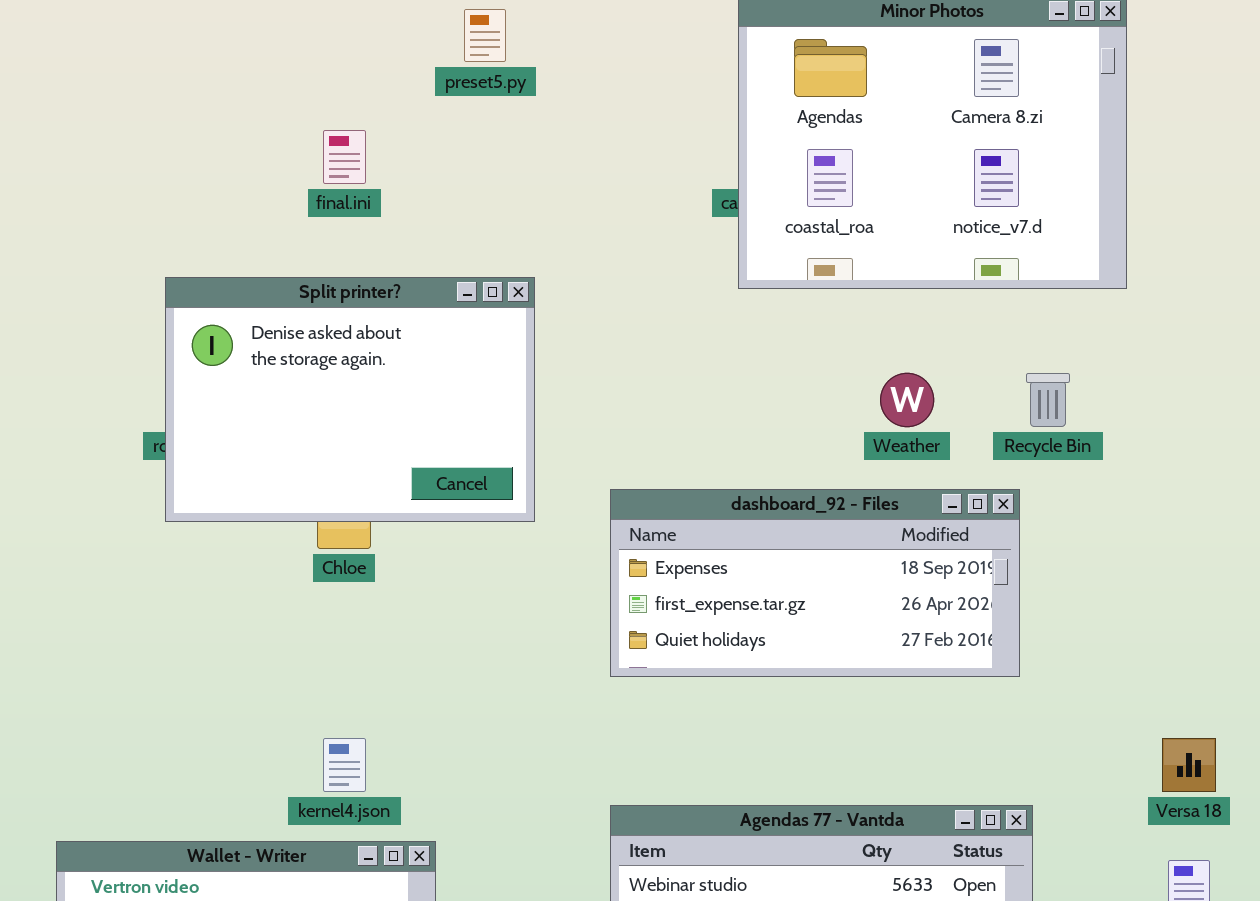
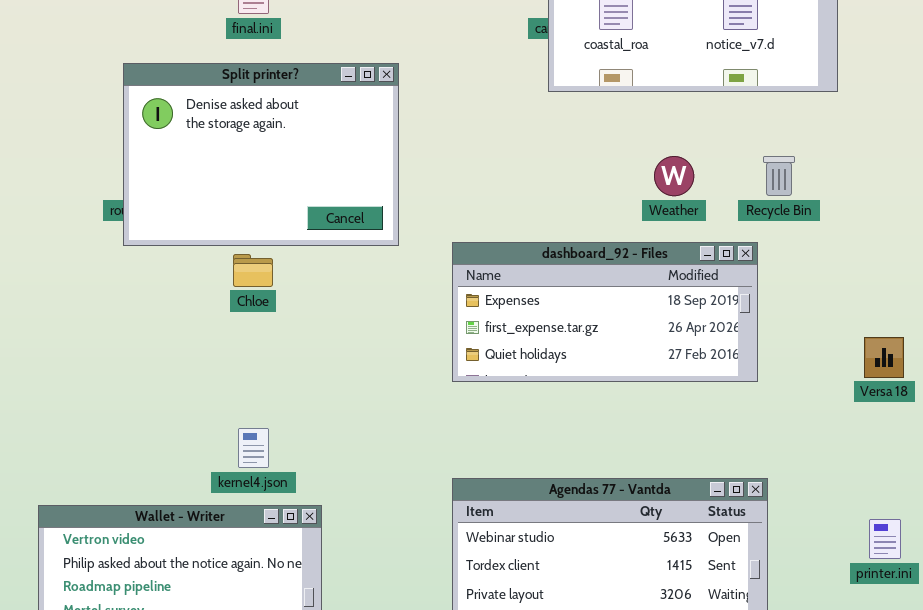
Split printer?: [165,277,535,522] -> [123,63,399,246], moved
Versa 18: [1162,738,1216,792] -> [864,337,904,378], moved

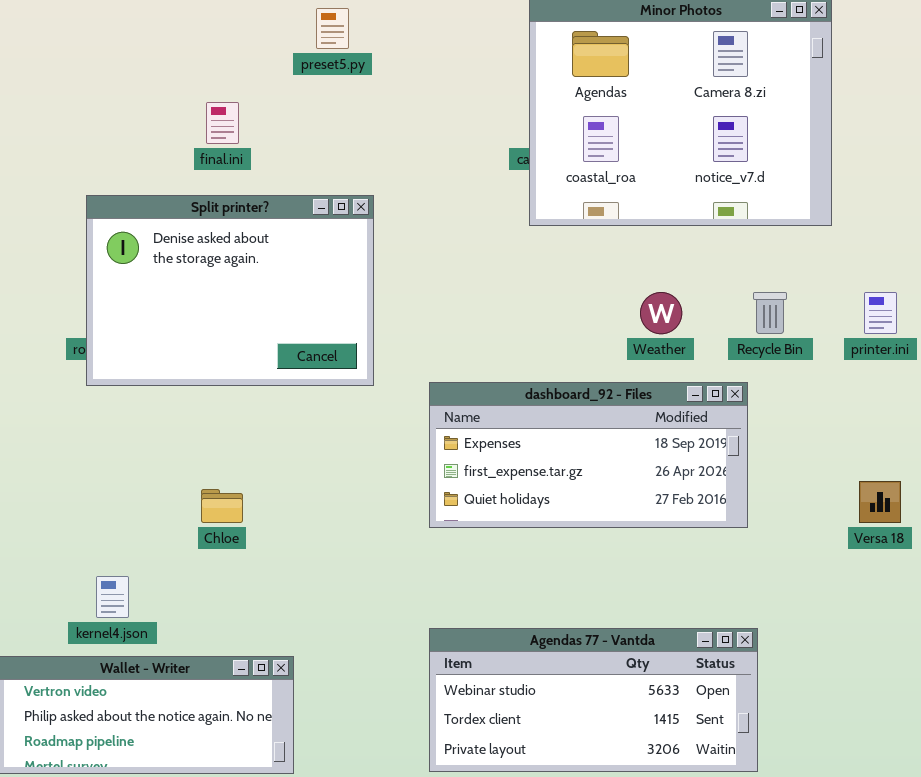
Chloe: [233,254,273,287] -> [201,489,243,523], moved
kernel4.json: [238,428,269,468] -> [96,576,129,618], moved
printer.ini: [869,519,901,559] -> [864,292,897,334], moved

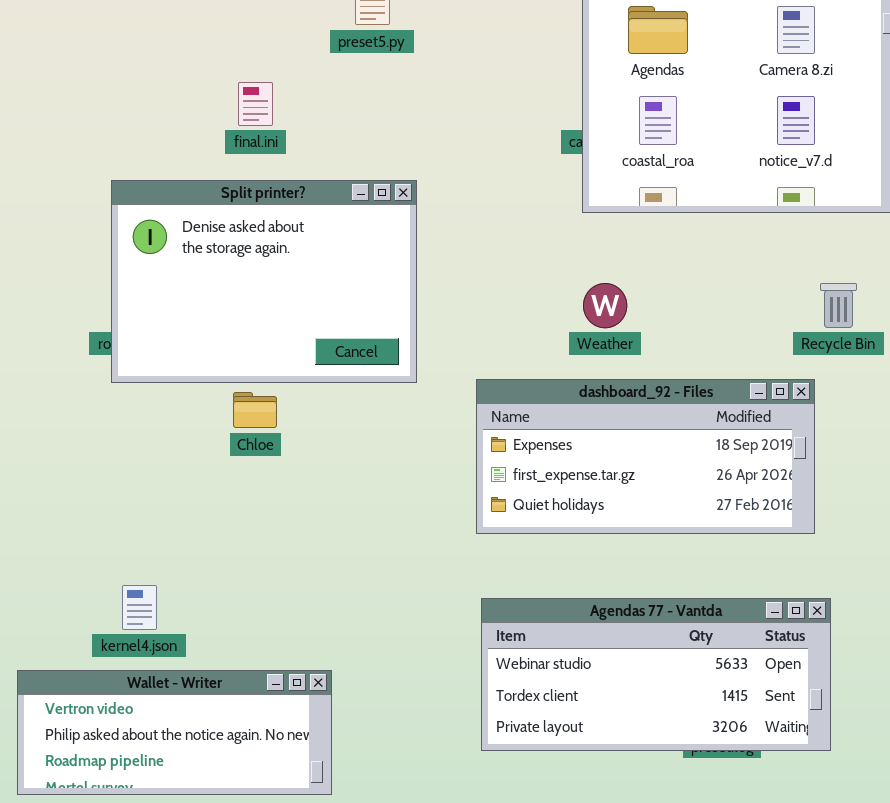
Weather: [640,292,682,334] -> [583,283,627,328], moved
Chloe: [201,489,243,523] -> [233,392,277,428], moved
Agendas 77 - Vantda: [429,628,758,772] -> [481,598,831,751], moved

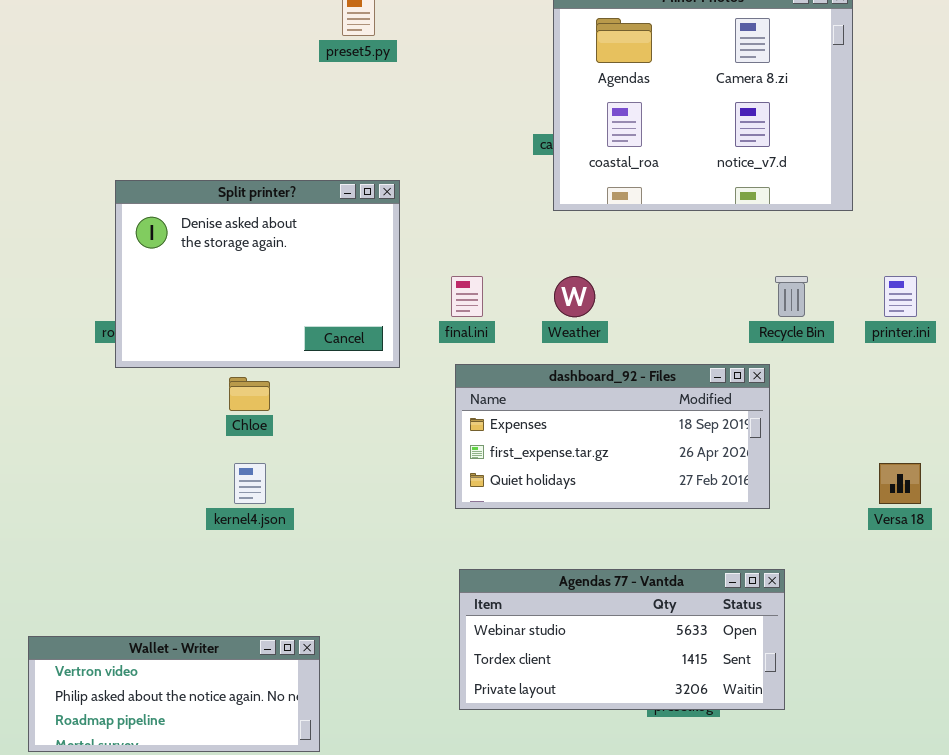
final.ini: [238,82,273,126] -> [451,276,483,317], moved
kernel4.json: [122,585,157,630] -> [234,463,266,504], moved

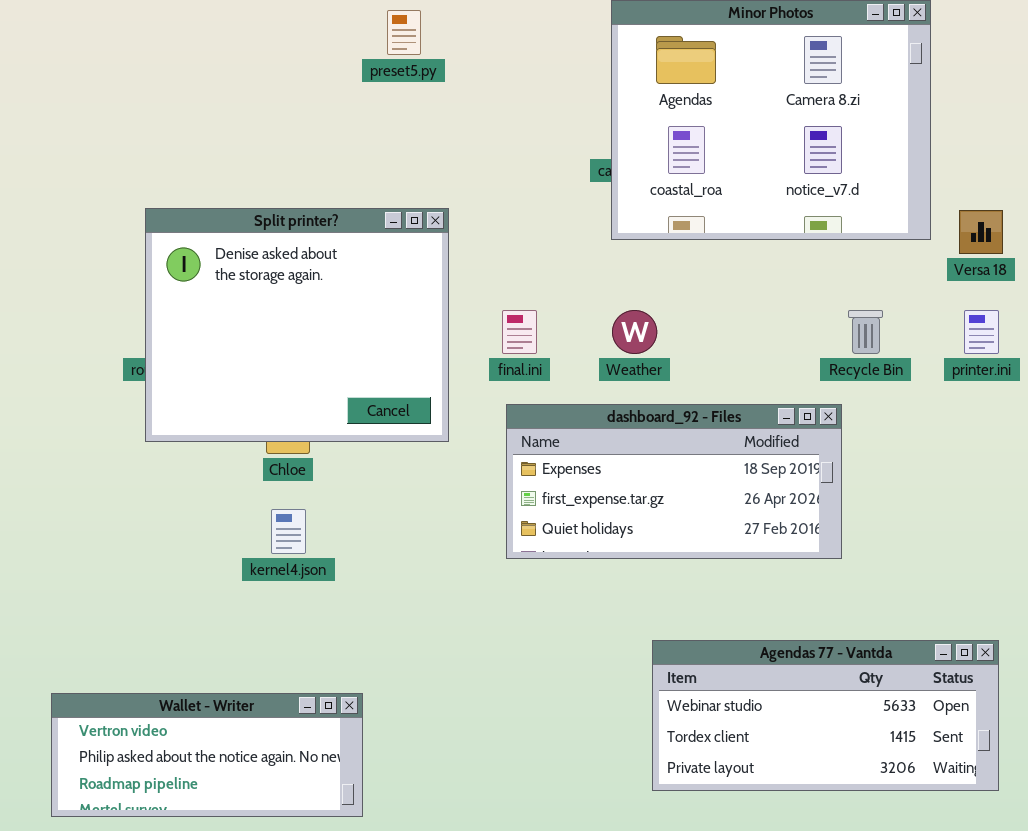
Split printer?: [115,180,400,368] -> [145,208,449,442], resized
Versa 18: [879,463,921,504] -> [959,210,1003,254], moved
Agendas 77 - Vantda: [459,569,785,710] -> [652,640,999,791], moved

